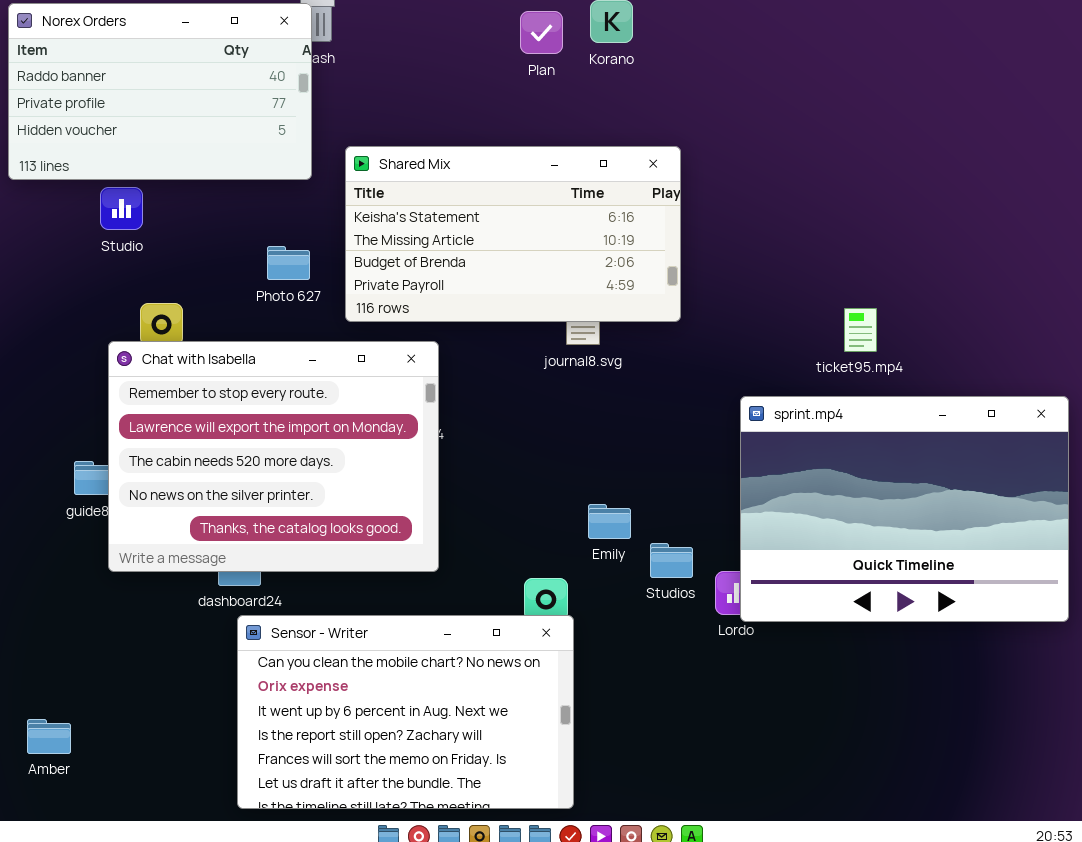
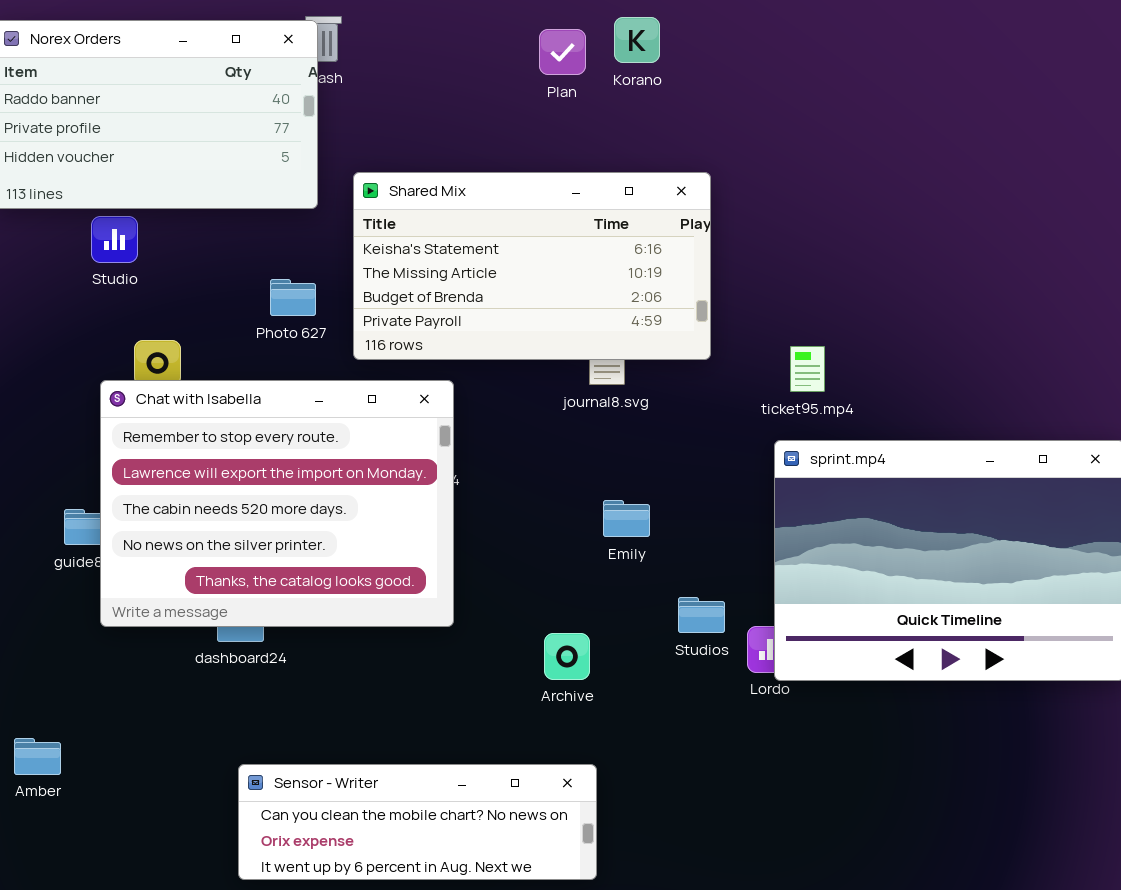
ticket95.mp4: [844,308,877,352] -> [790,346,825,392], moved
Emily: [588,504,631,539] -> [603,500,650,537], moved
Sensor - Writer: [237,615,574,809] -> [238,764,597,880], resized
Amber: [27,719,71,754] -> [14,738,61,775], moved

